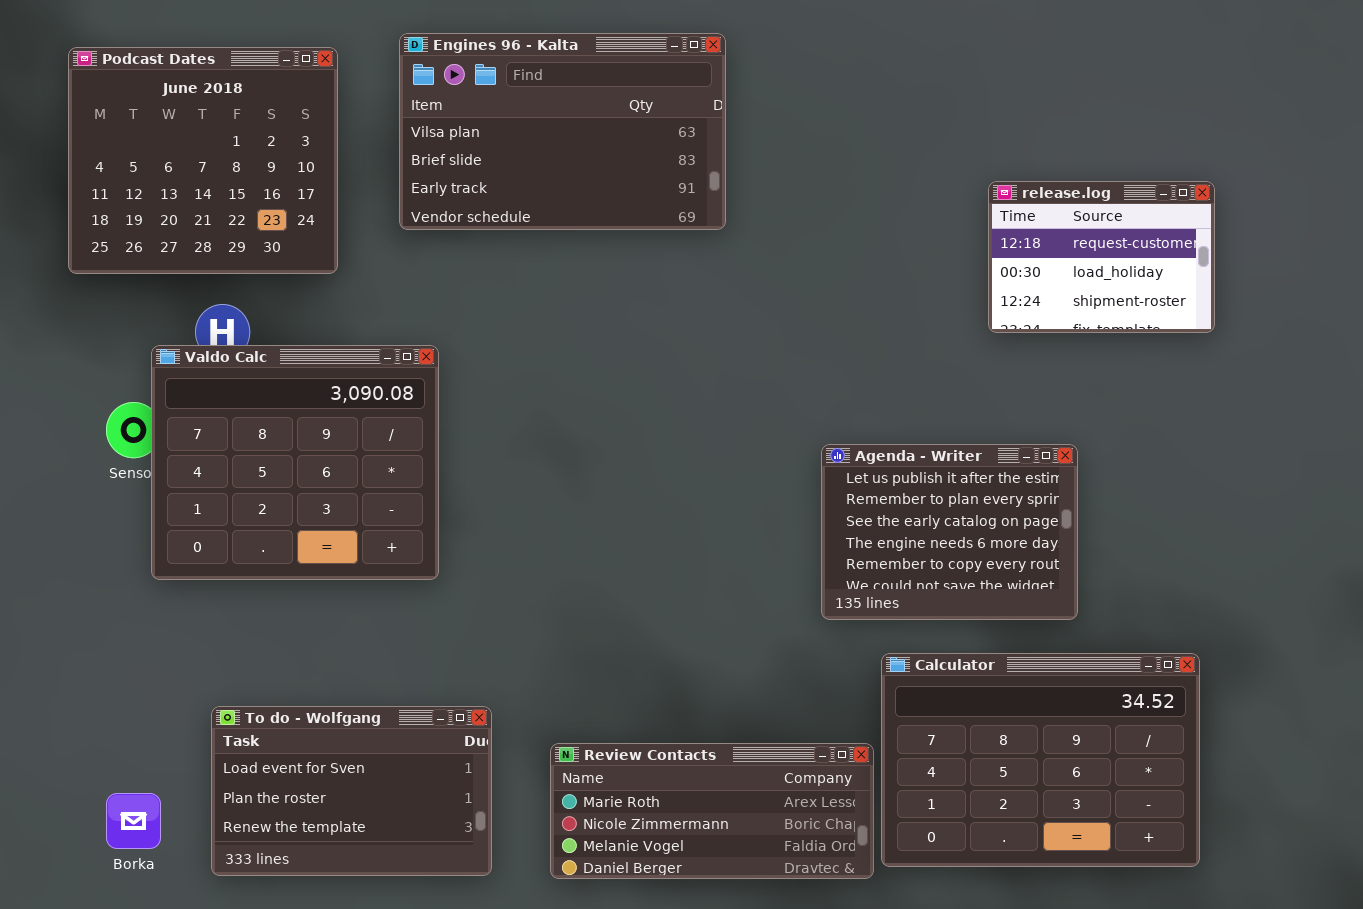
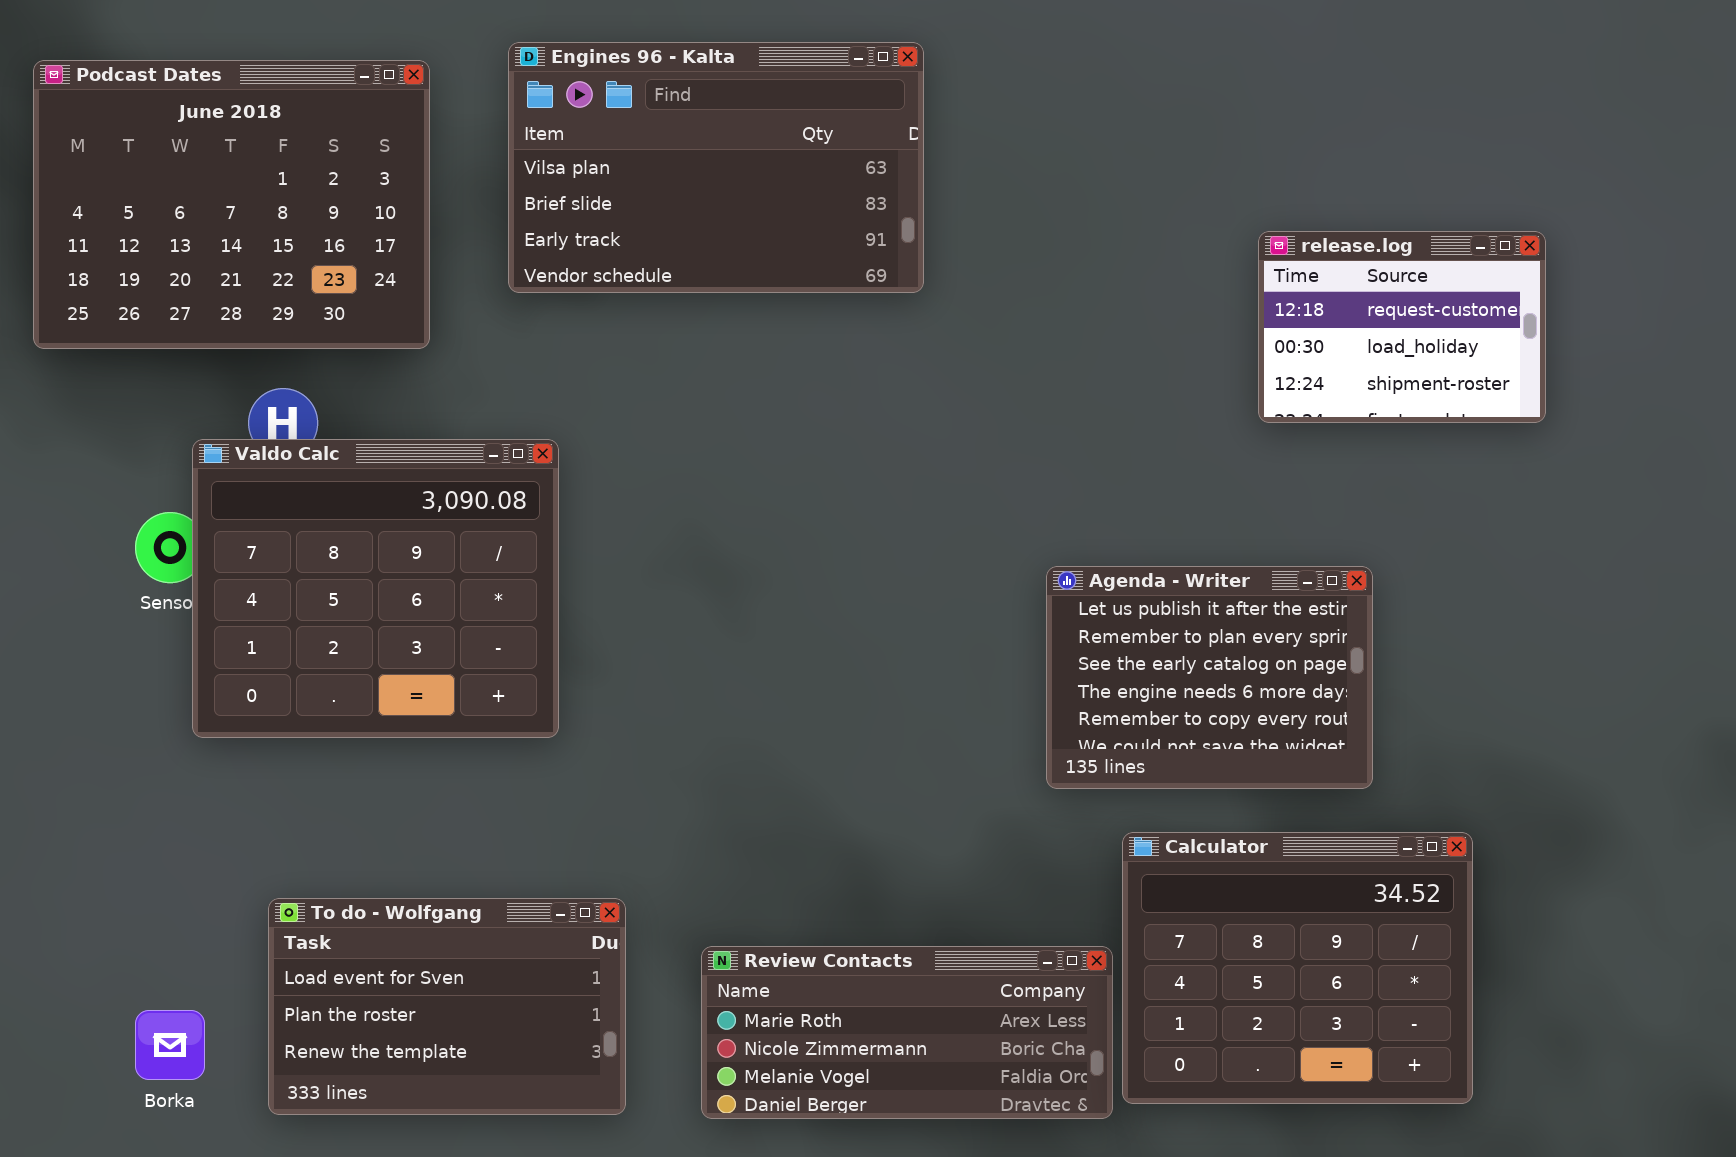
Podcast Dates: [68,47,338,274] -> [33,60,430,349], resized
Calculator: [881,653,1200,867] -> [1122,832,1473,1104], resized

